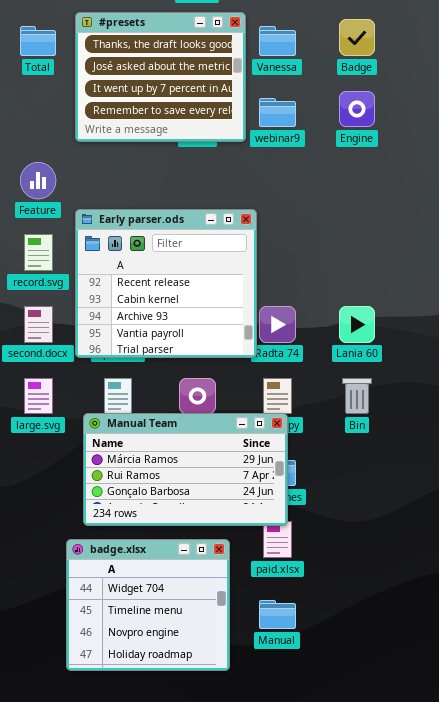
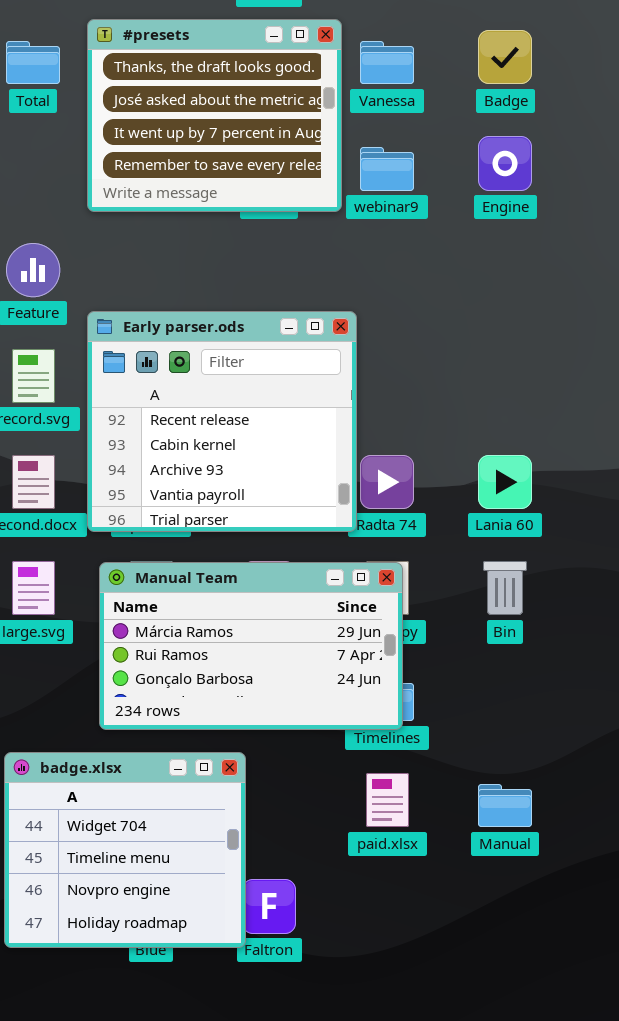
Manual Team: [83,413,288,526] -> [99,562,403,730], moved
badge.xlsx: [66,539,230,671] -> [4,752,246,948], moved
Manual: [259,600,296,629] -> [478,784,532,827], moved

